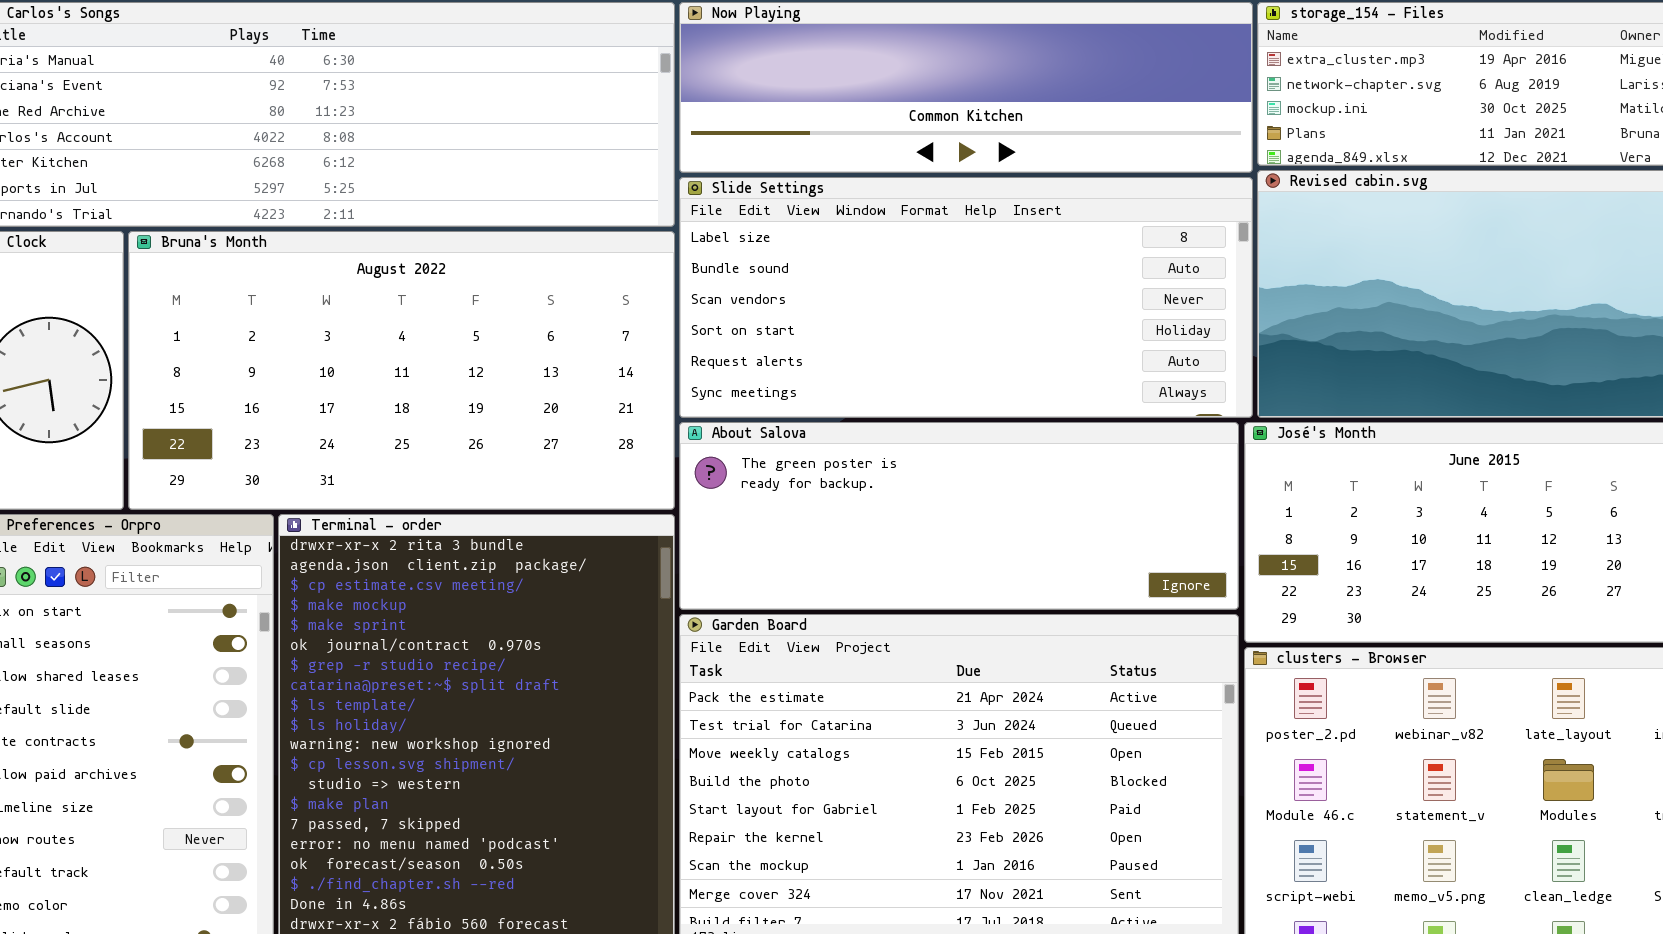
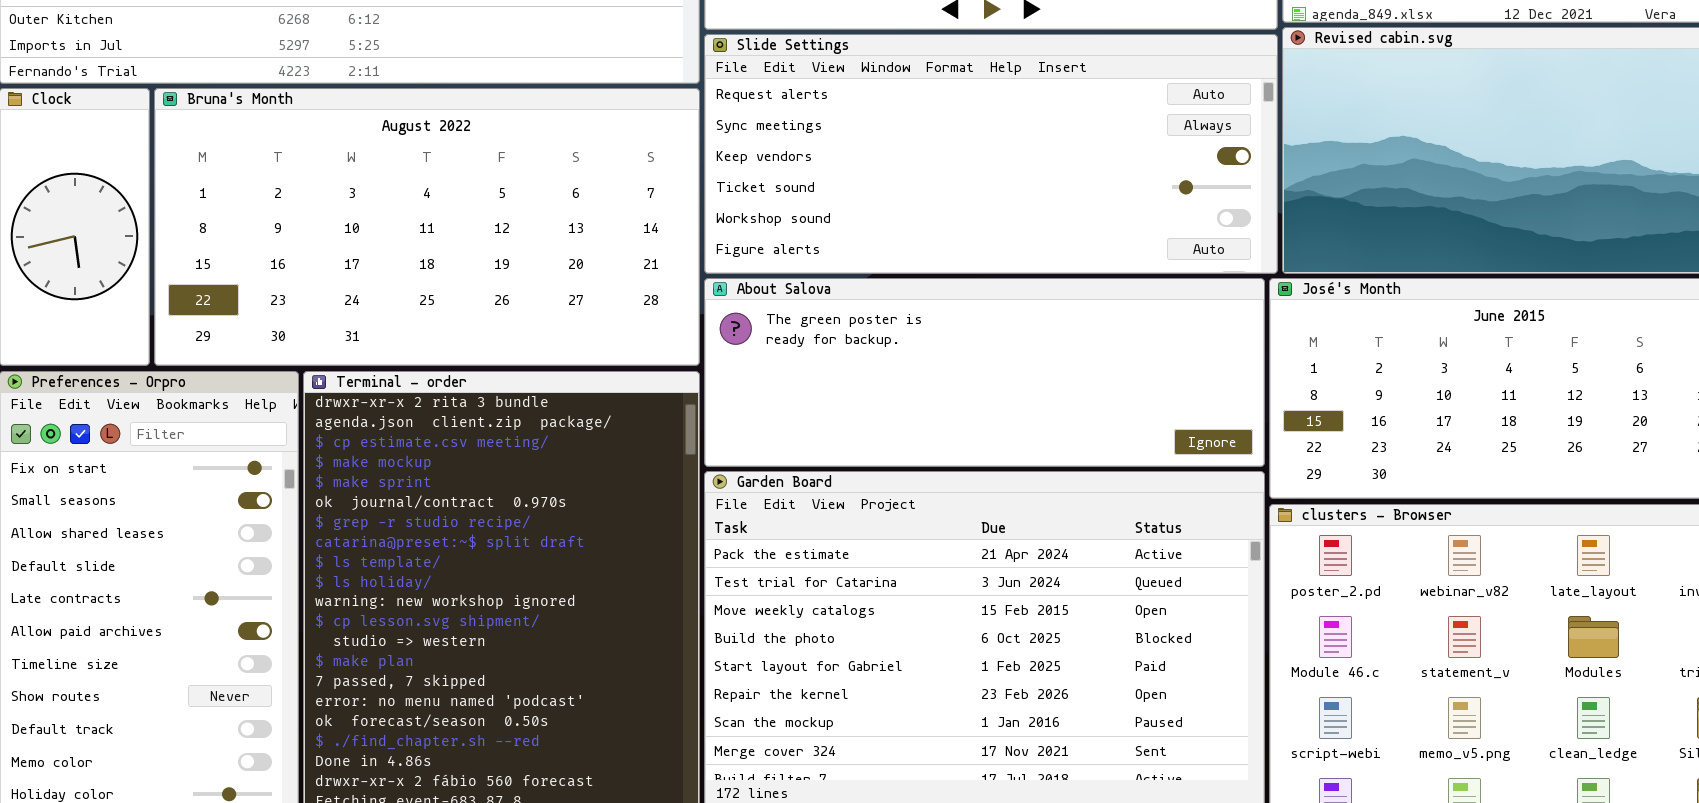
Slide Settings: [679,177,1253,418] -> [704,34,1278,274], scrolled down 4 rows

